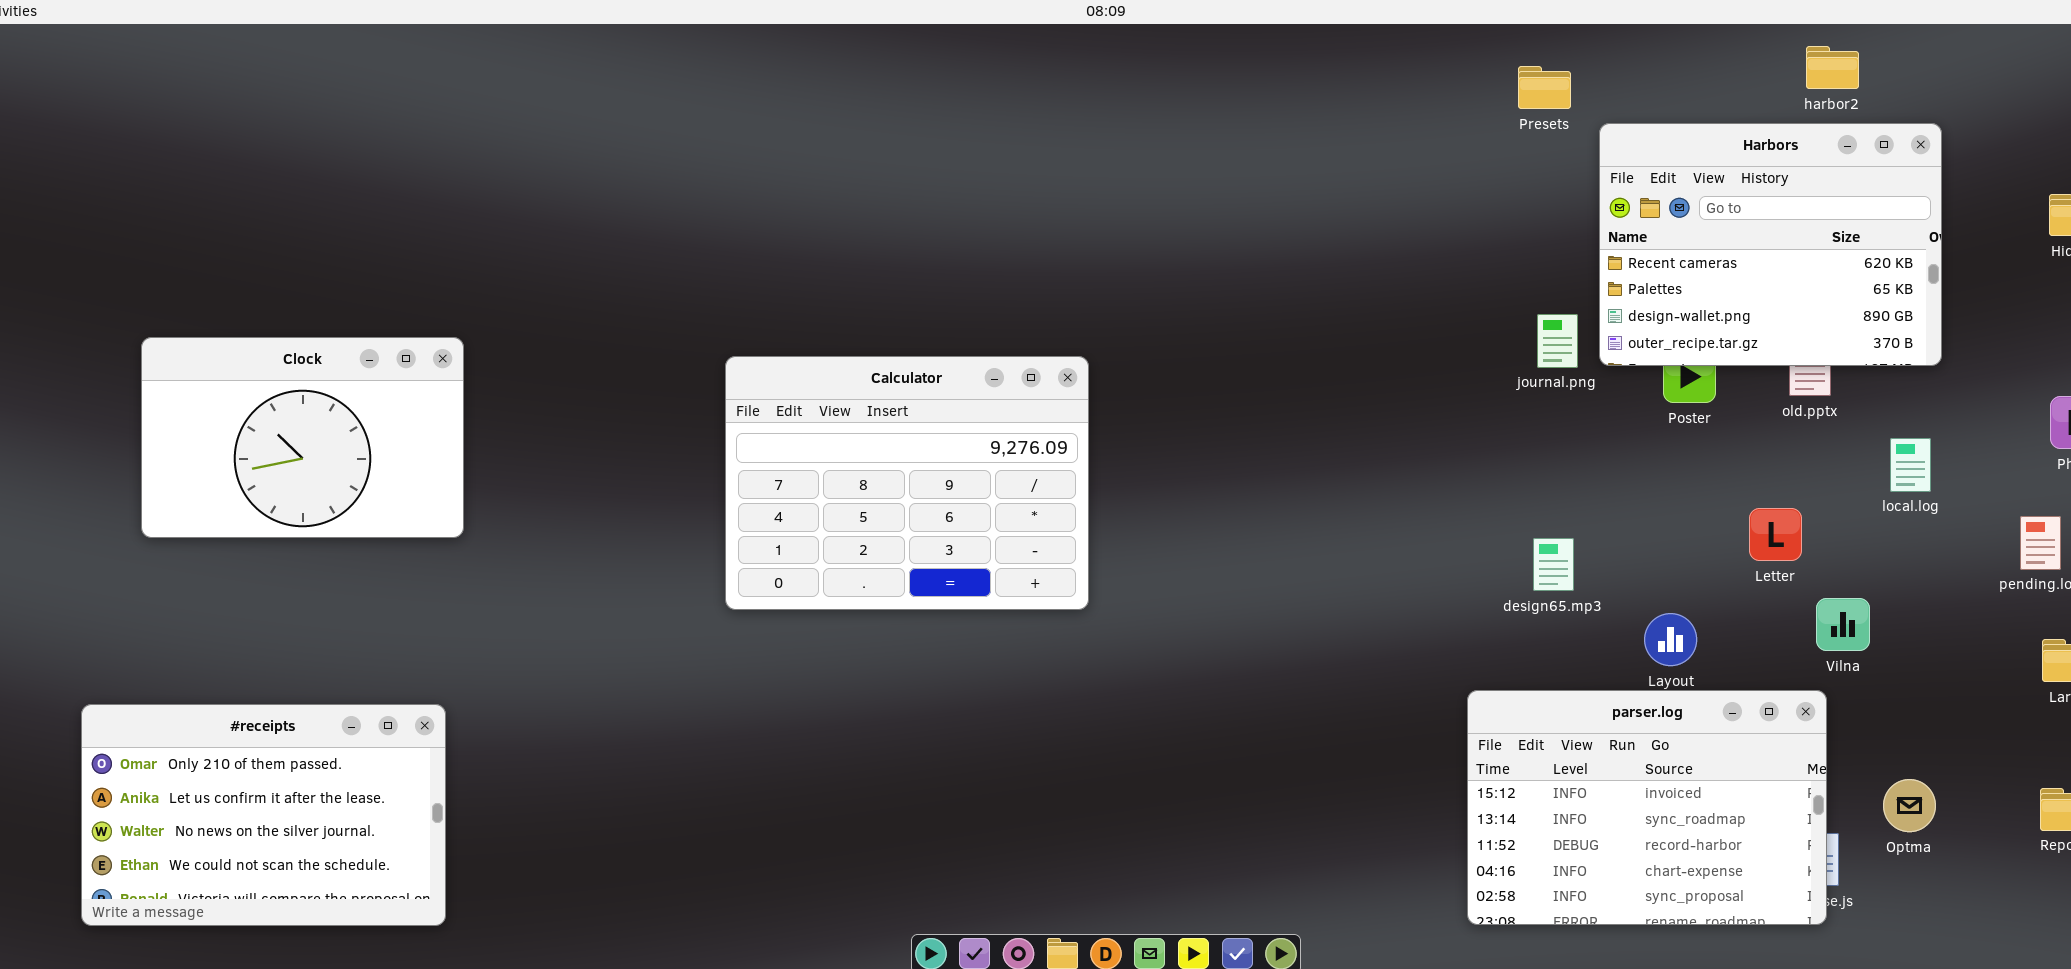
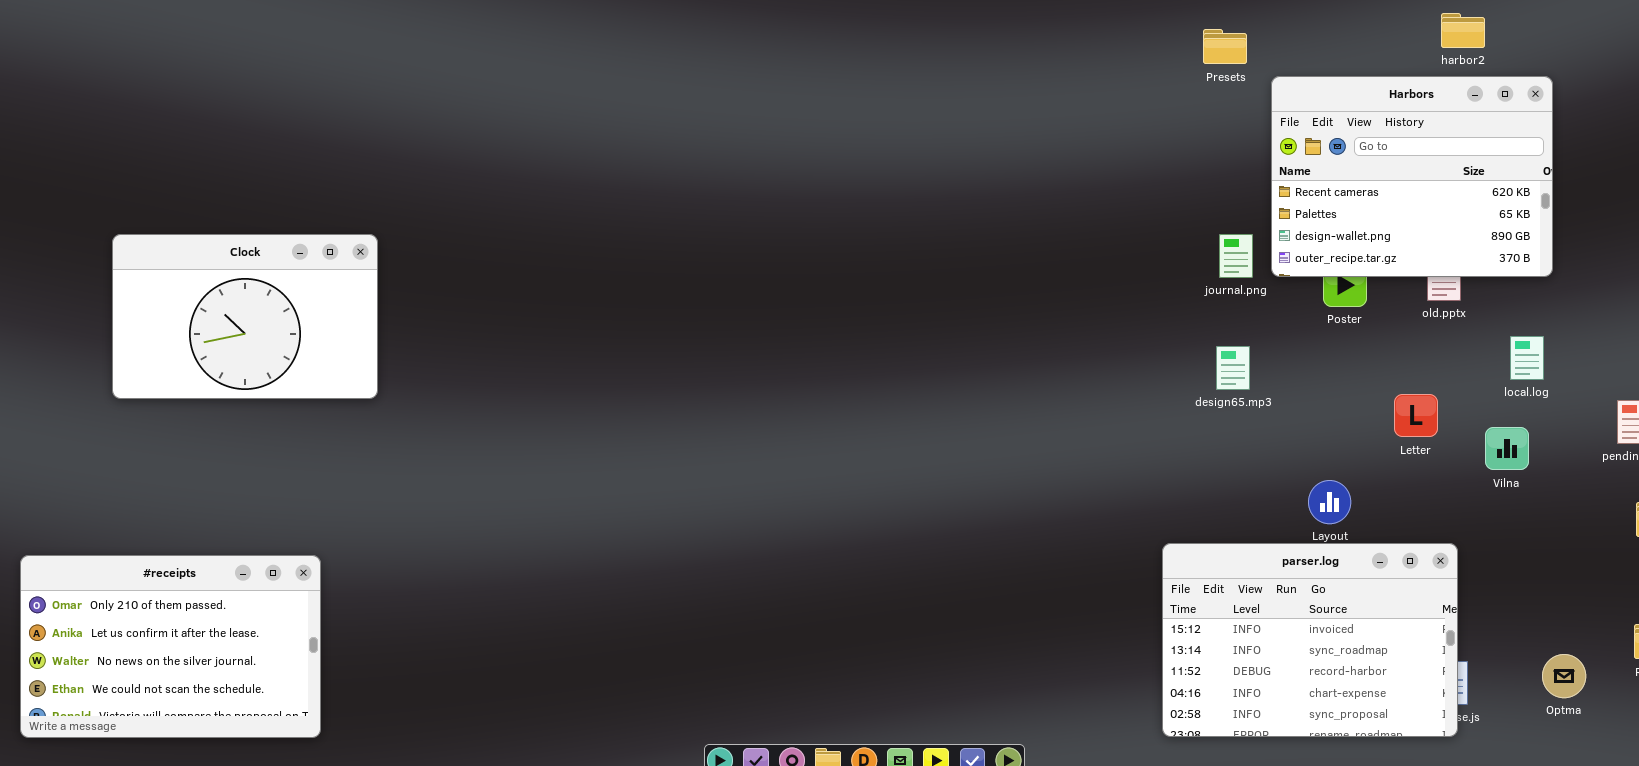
Clock: [141,337,464,538] -> [112,234,378,399], moved
Calculator: [725,356,1089,610] -> none, closed
design65.mp3: [1533,538,1574,591] -> [1216,346,1250,390], moved
Vilna: [1816,598,1870,651] -> [1485,427,1529,470], moved
Optma: [1883,779,1936,832] -> [1542,654,1586,698], moved

